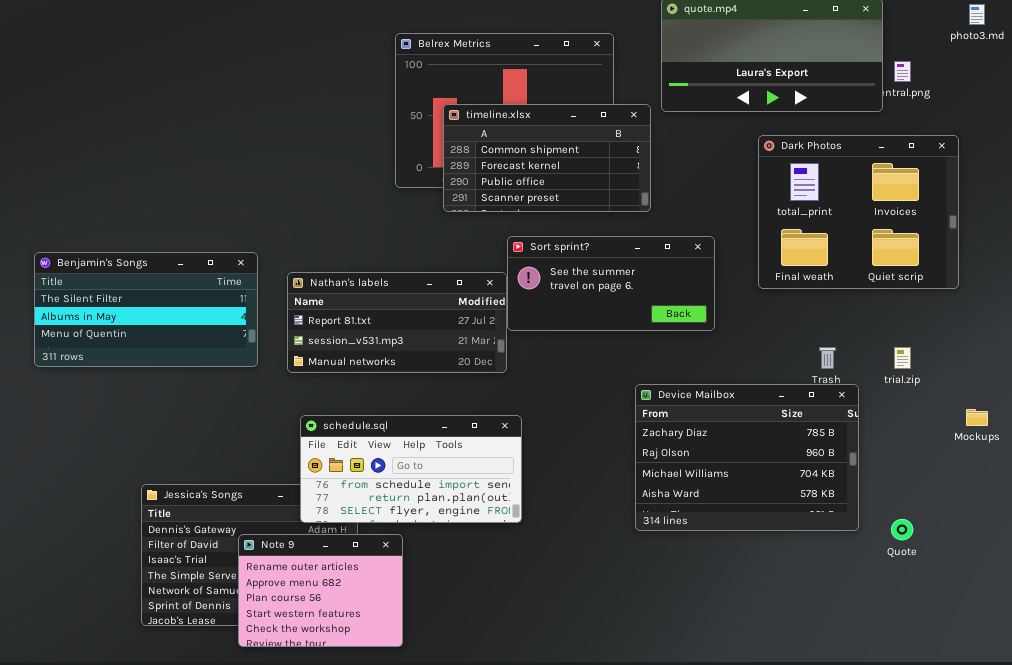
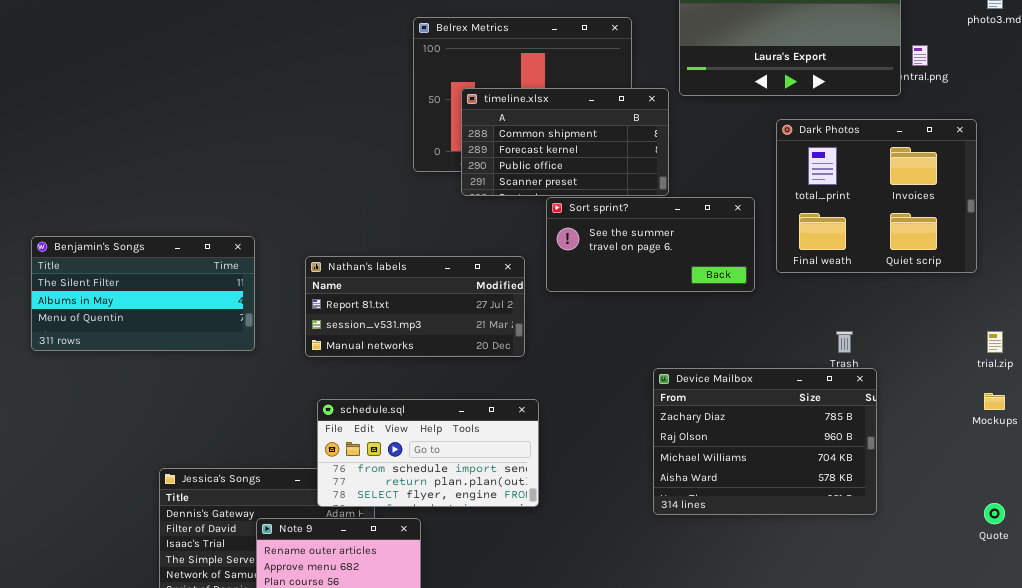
Sort sprint?: [507,236,715,331] -> [546,197,755,292], moved
Benjamin's Songs: [34,252,258,367] -> [31,236,255,351], moved
trial.zip: [894,347,911,369] -> [987,331,1003,353], moved
Quote: [891,519,913,540] -> [984,503,1005,524], moved

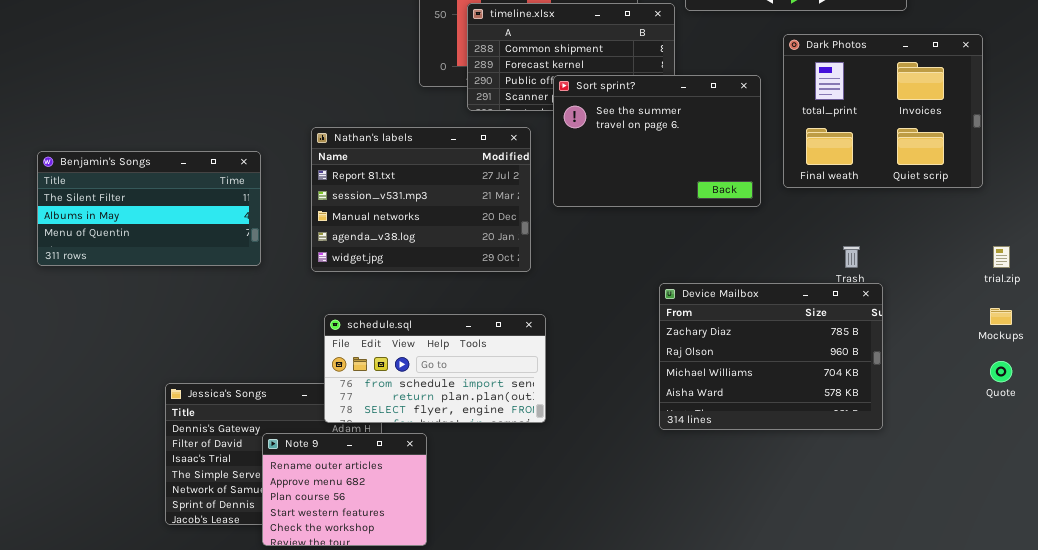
Sort sprint?: [546,197,755,292] -> [553,75,761,207], resized
Nathan's labels: [305,256,525,357] -> [311,127,531,272], resized
Quote: [984,503,1005,524] -> [990,361,1012,382], moved

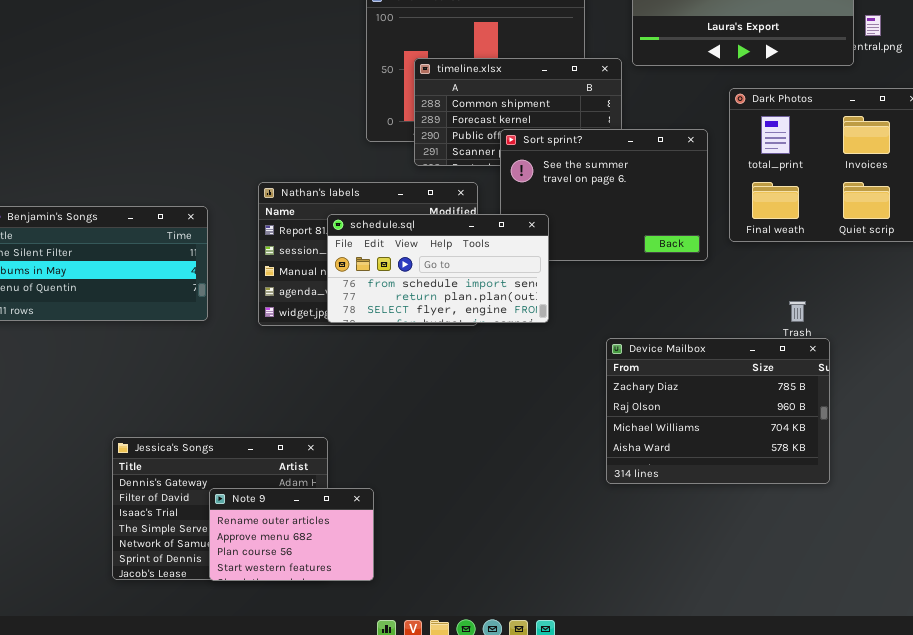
schedule.sql: [324,314,546,423] -> [327,214,549,323], moved
Note 9: [262,433,427,546] -> [209,488,374,581], resized

